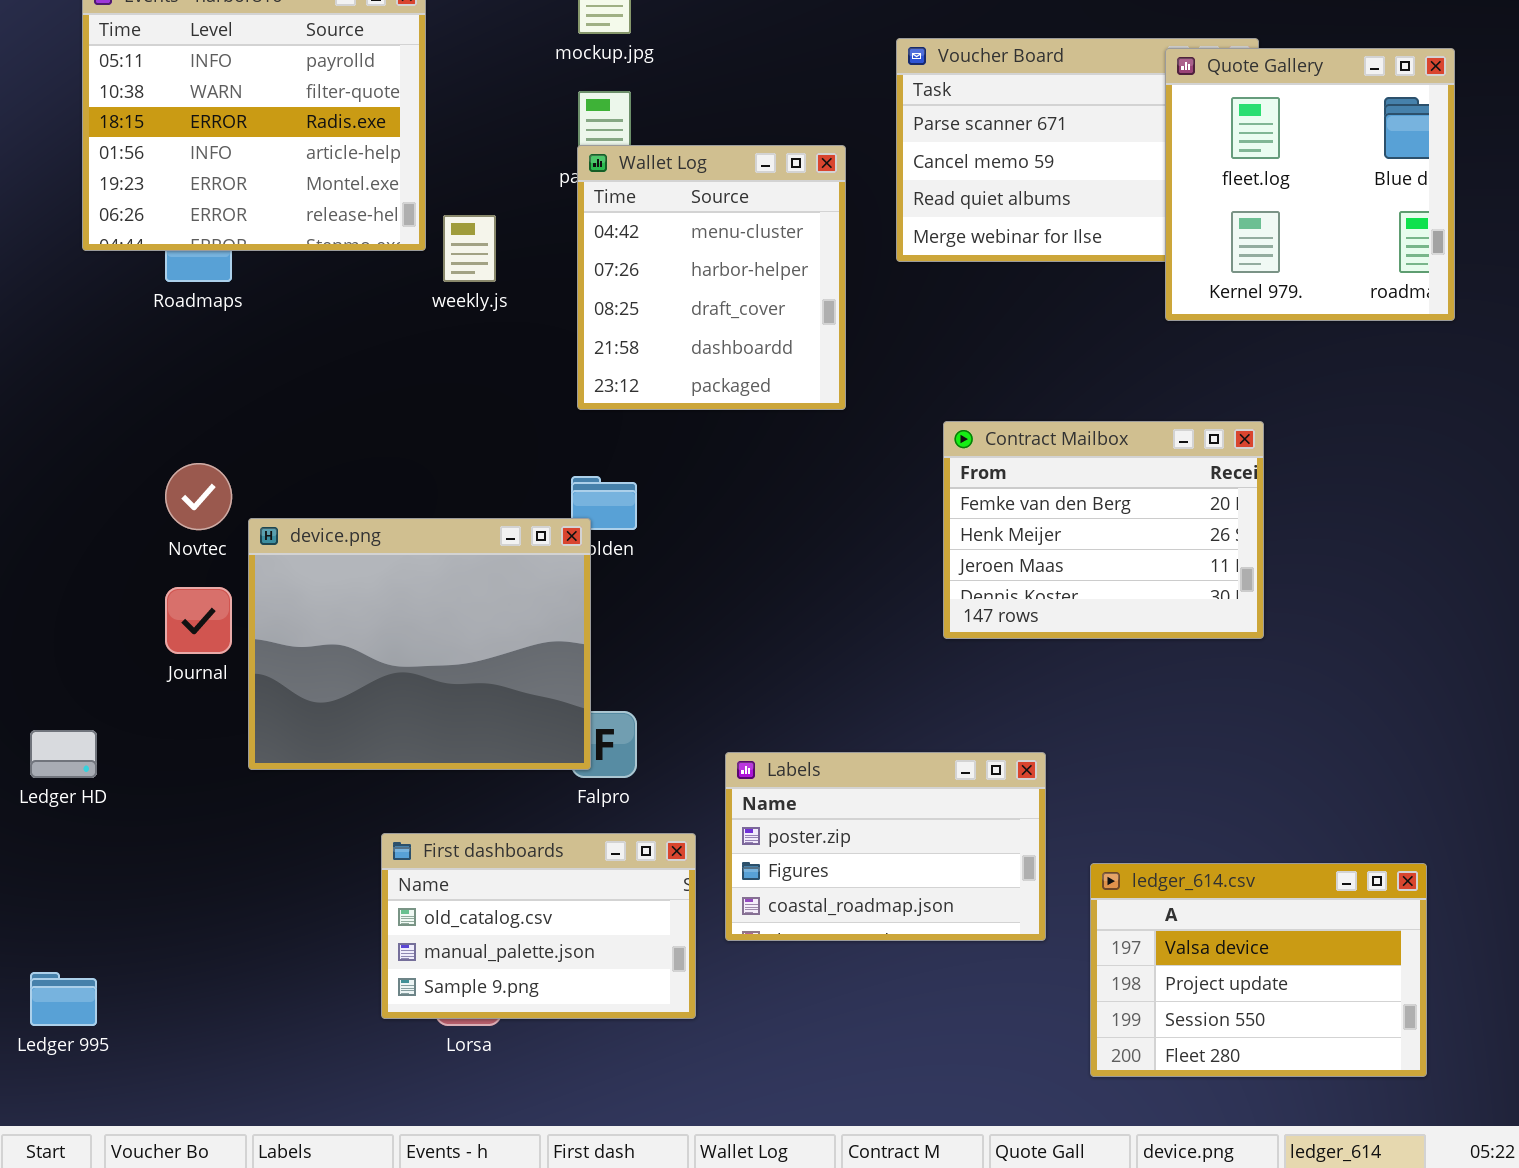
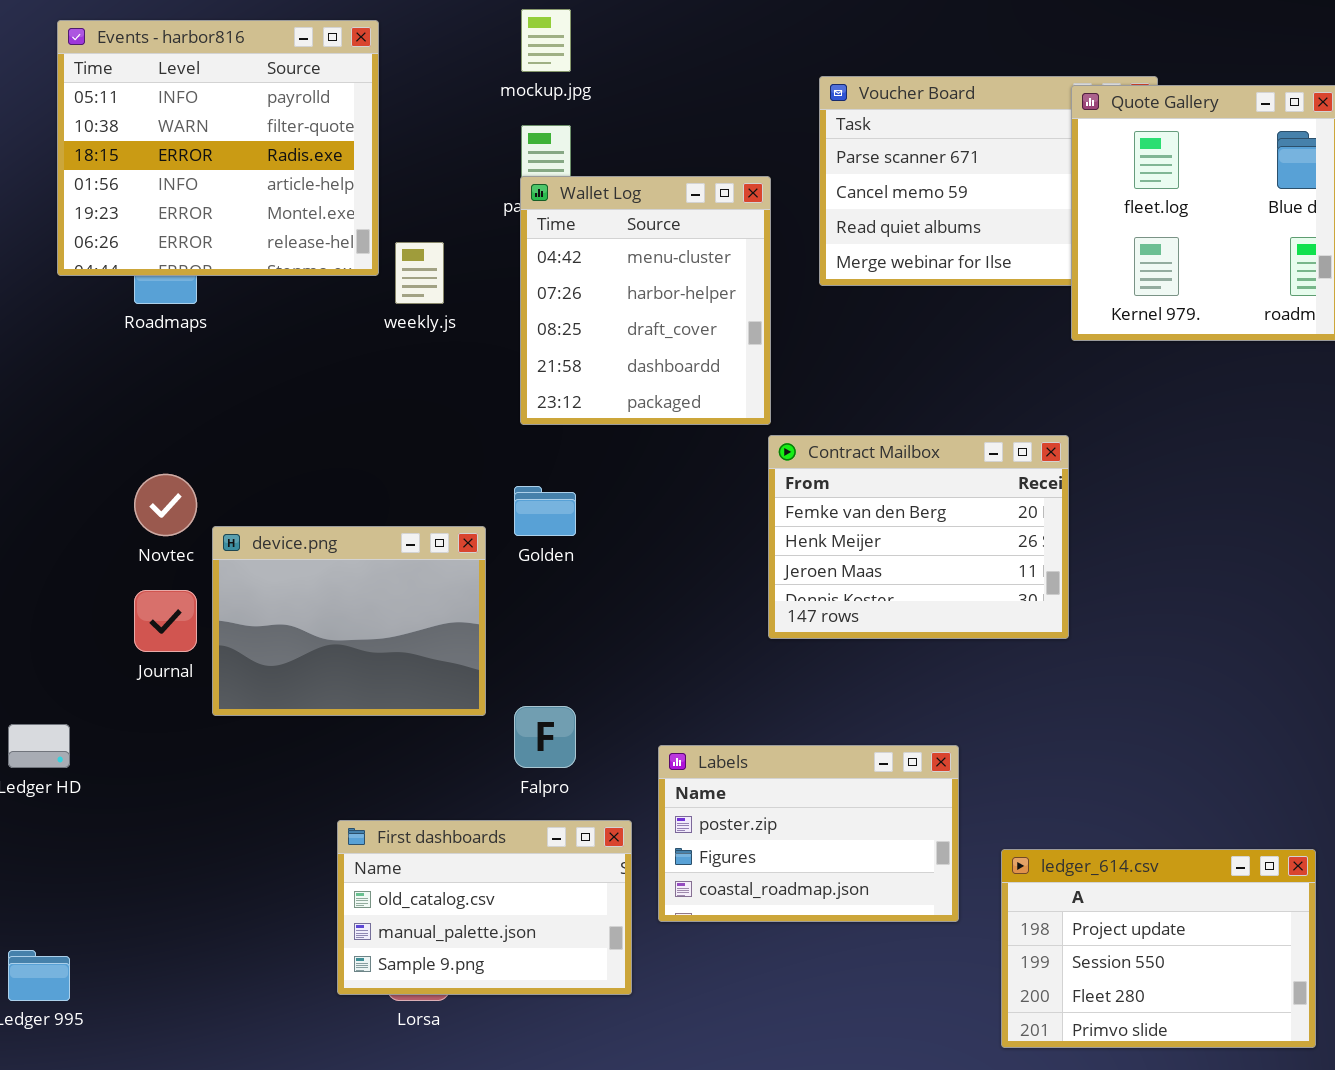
Contract Mailbox: [943,421,1264,639] -> [768,435,1069,639], moved
device.png: [248,518,591,770] -> [212,526,486,716], resized
ledger_614.csv: [1090,863,1427,1077] -> [1001,849,1316,1048], scrolled down 1 row

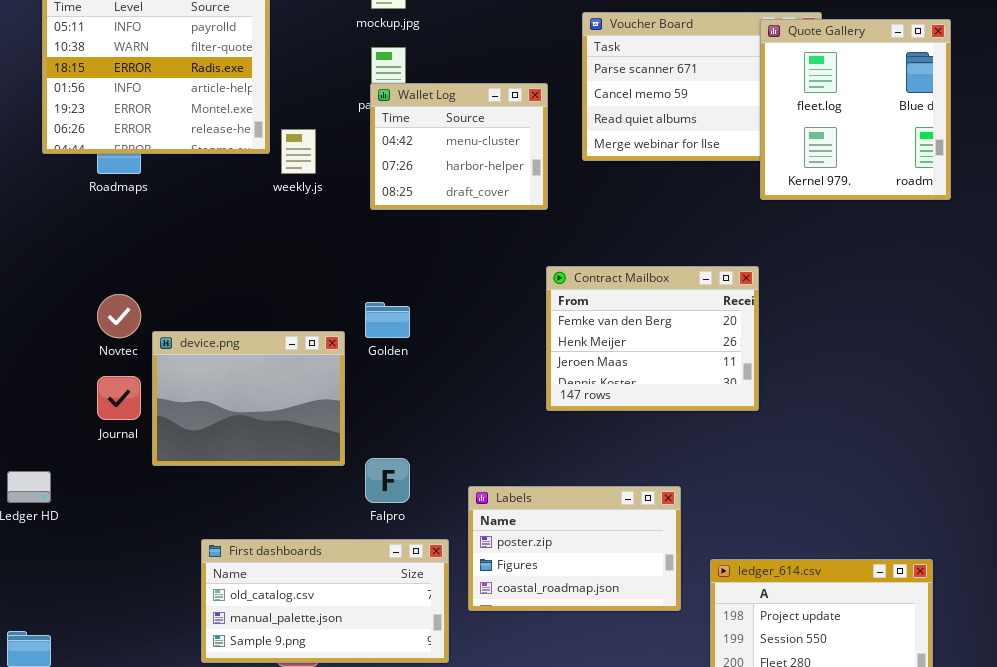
Wallet Log: [520,176,771,425] -> [370,83,548,210], resized
First dashboards: [337,820,632,995] -> [201,539,449,663], resized

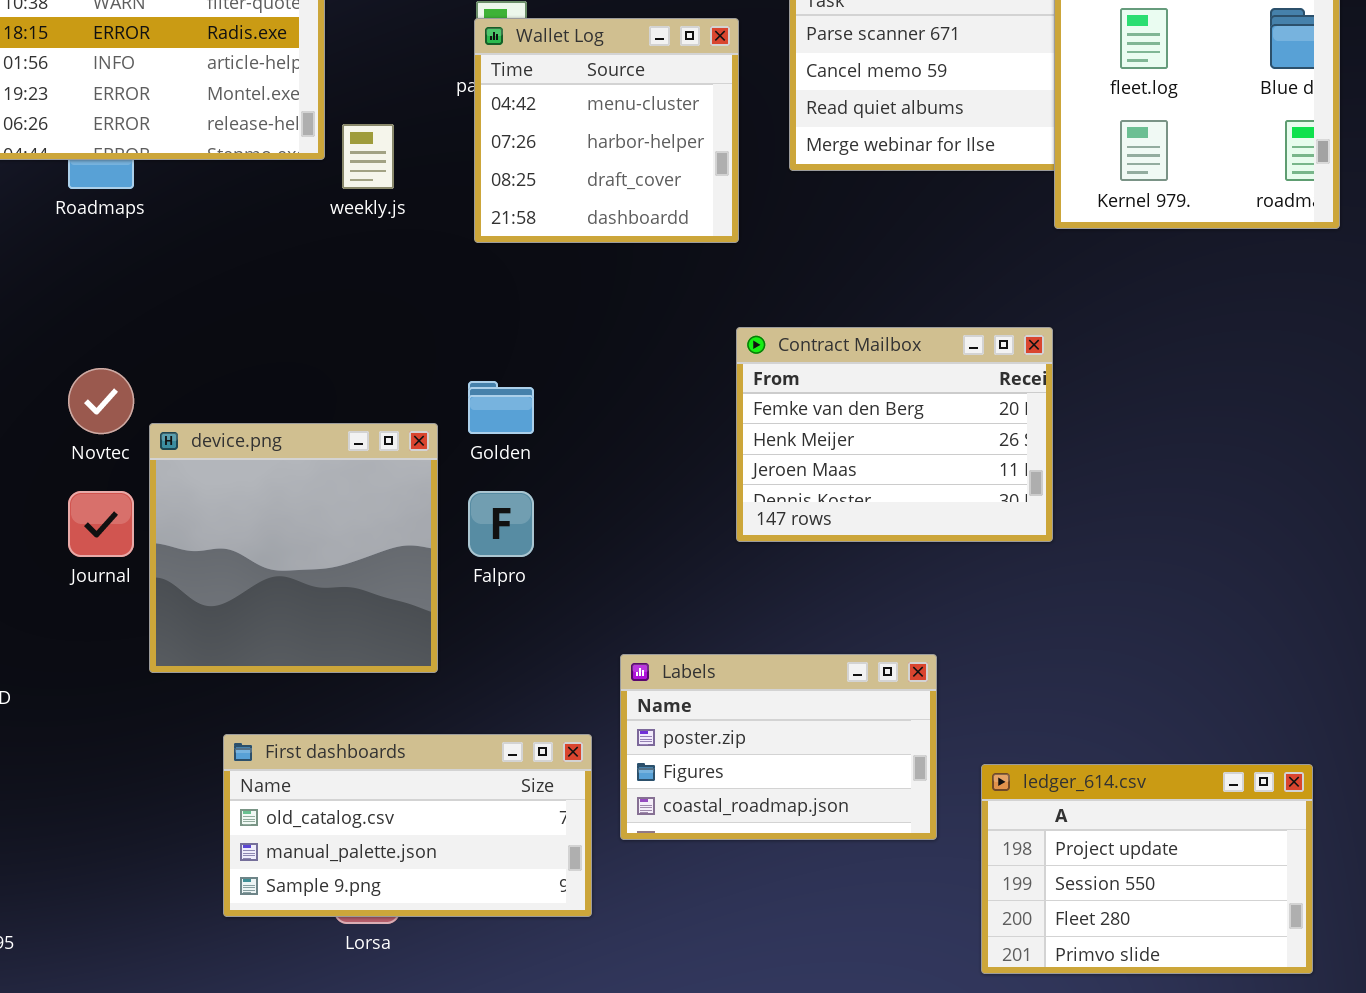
Wallet Log: [370,83,548,210] -> [474,18,739,243], resized
device.png: [152,331,345,466] -> [149,423,438,673], resized
Falpro: [365,458,410,503] -> [468,491,534,557], moved

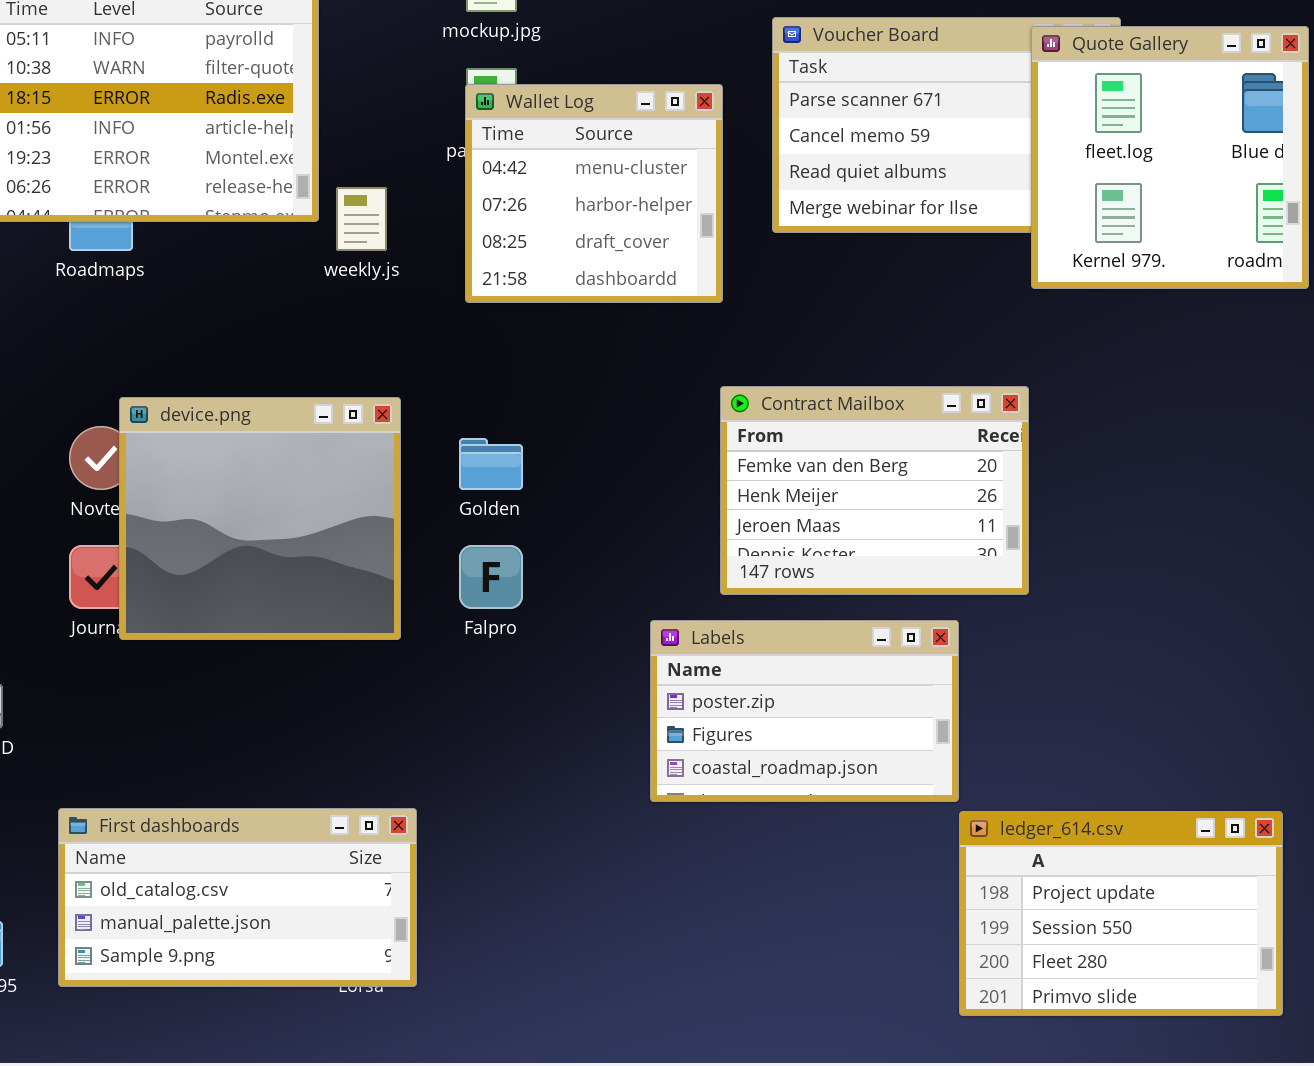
device.png: [149,423,438,673] -> [119,397,401,640], moved
Labels: [620,654,937,840] -> [650,620,959,802], moved
First dashboards: [223,734,592,917] -> [58,808,417,987], moved

